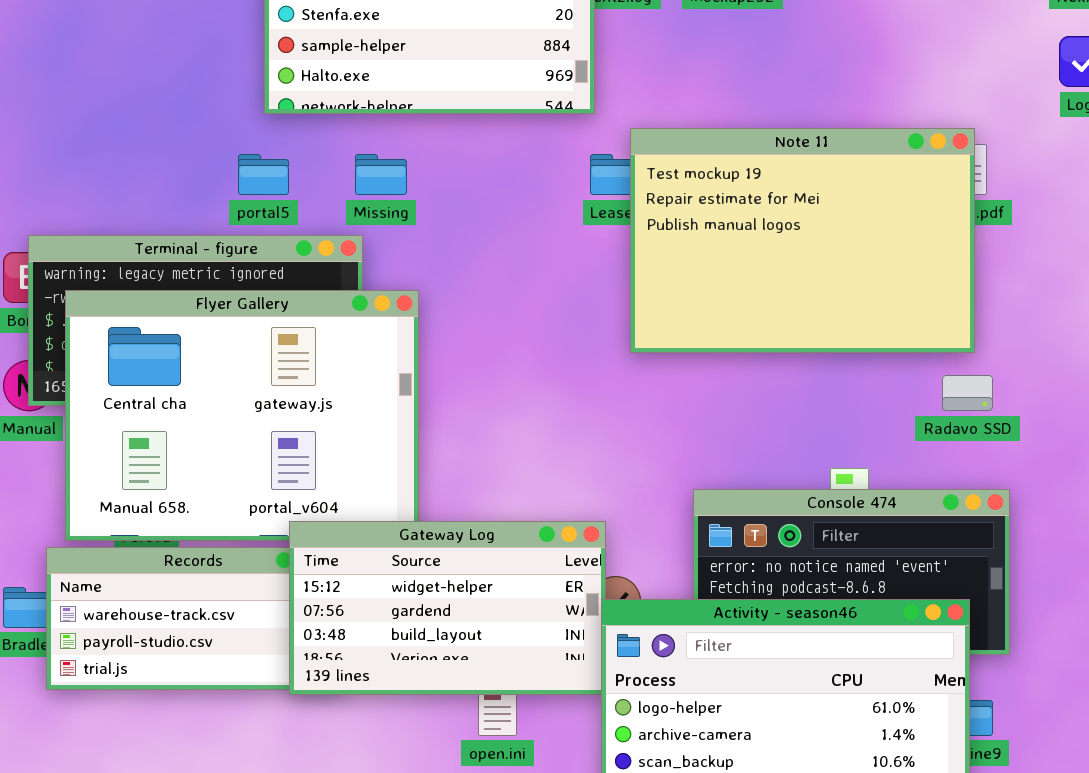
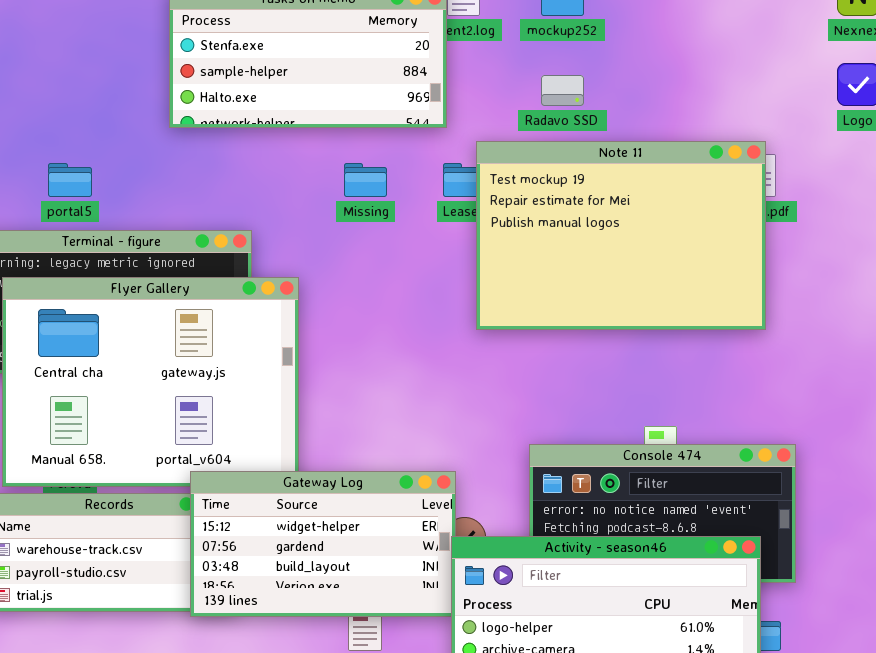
portal5: [238,154,289,195] -> [48,163,92,197], moved
Missing: [355,154,407,195] -> [344,163,387,197], moved
Radavo SSD: [942,375,993,411] -> [541,75,584,106], moved

